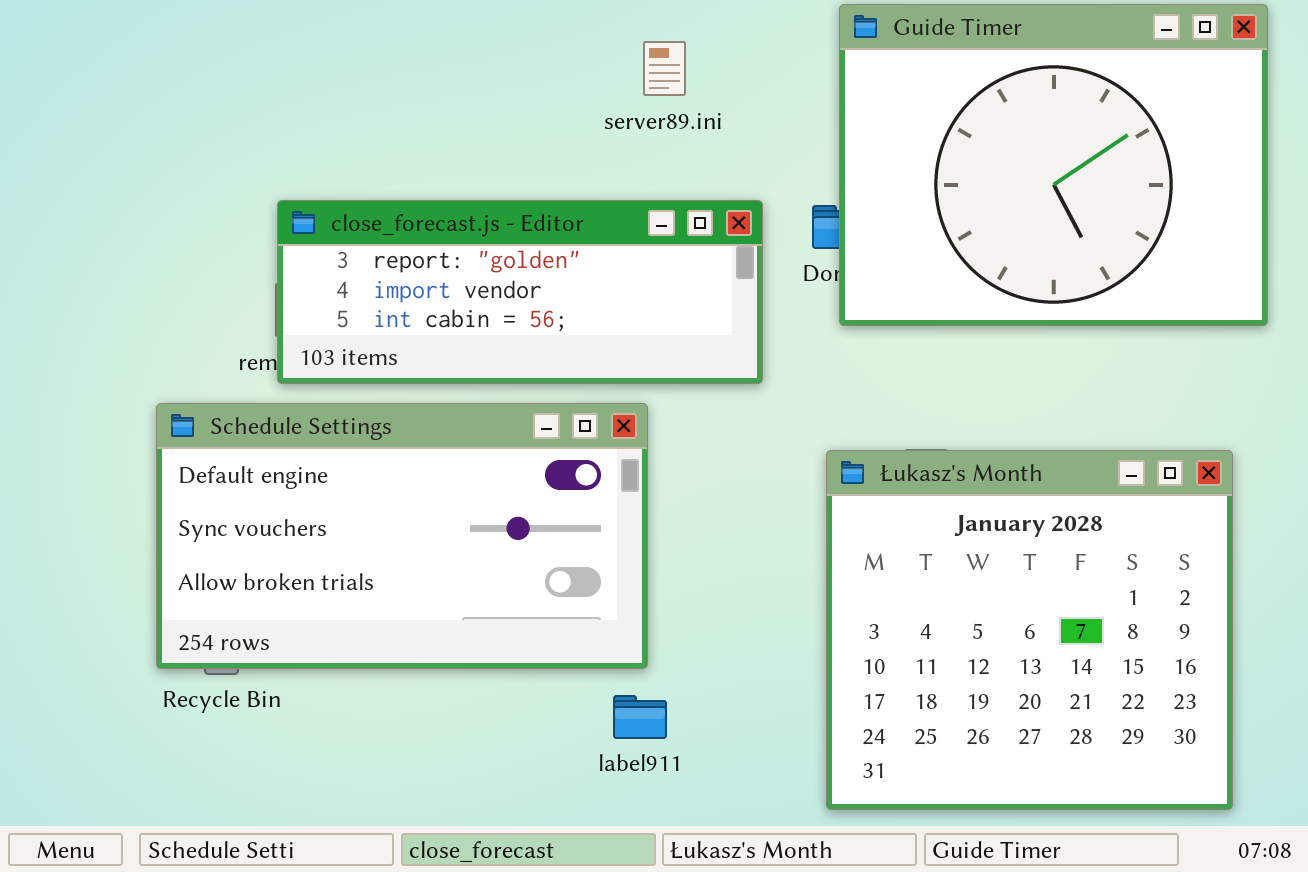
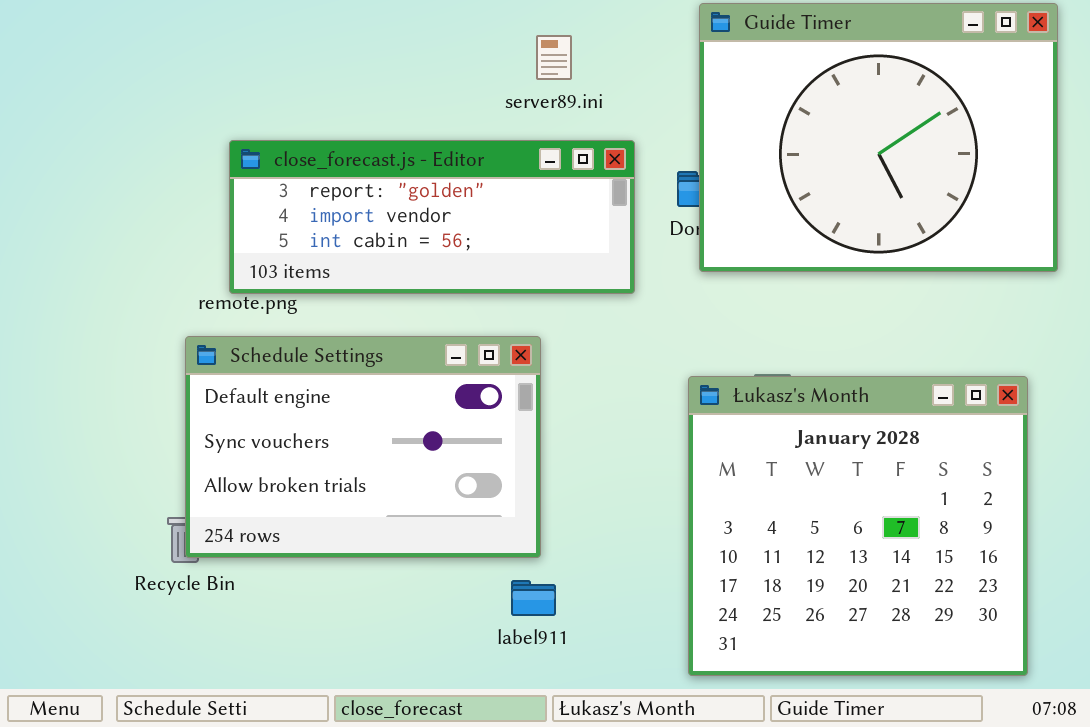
close_forecast.js - Editor: [277,200,763,384] -> [229,140,635,294], moved
Schedule Settings: [156,403,648,669] -> [185,336,541,558], resized

